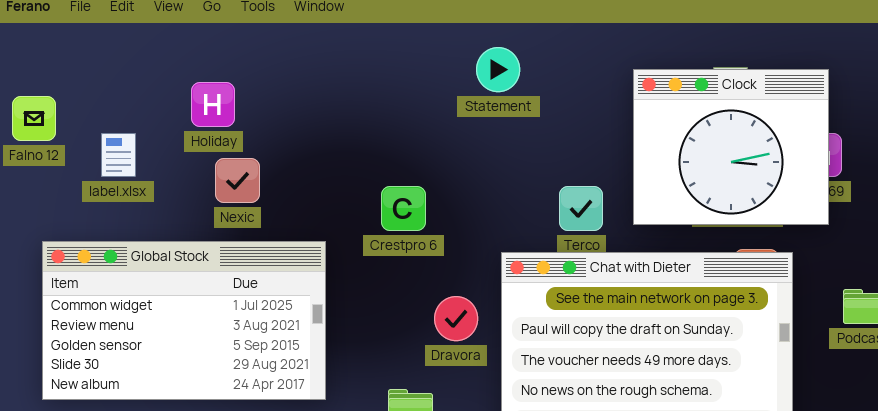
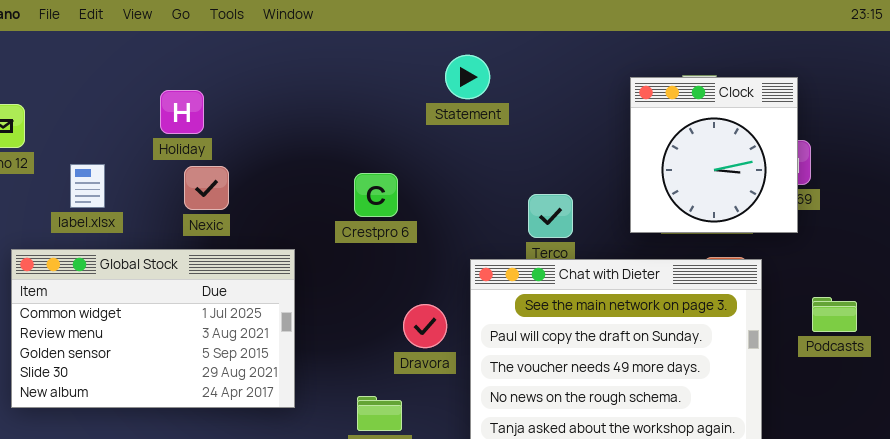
Clock: [633,69,829,225] -> [630,77,798,233], resized
label.xlsx: [101,133,136,177] -> [70,164,105,208], moved
Crestpro 6: [381,186,426,231] -> [354,173,398,217], moved

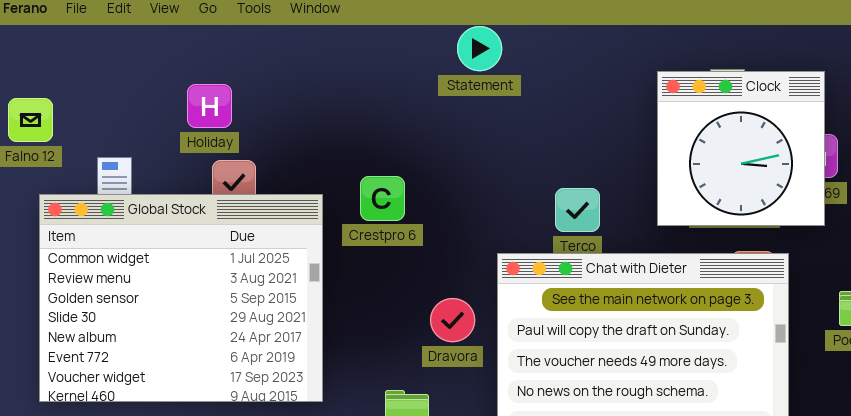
Statement: [445,55,490,99] -> [457,26,502,71], moved
Crestpro 6: [354,173,398,217] -> [360,176,405,221], moved
Global Stock: [11,249,295,408] -> [39,194,323,402], resized

